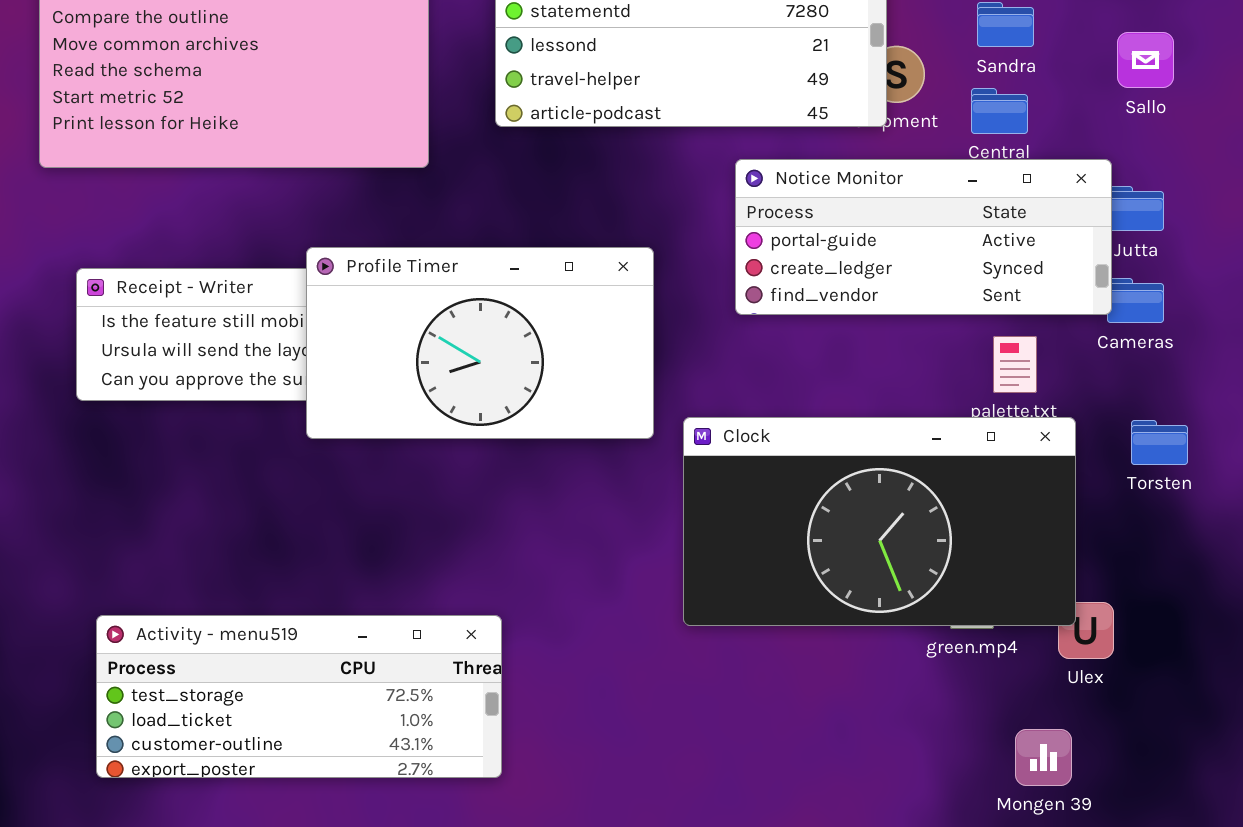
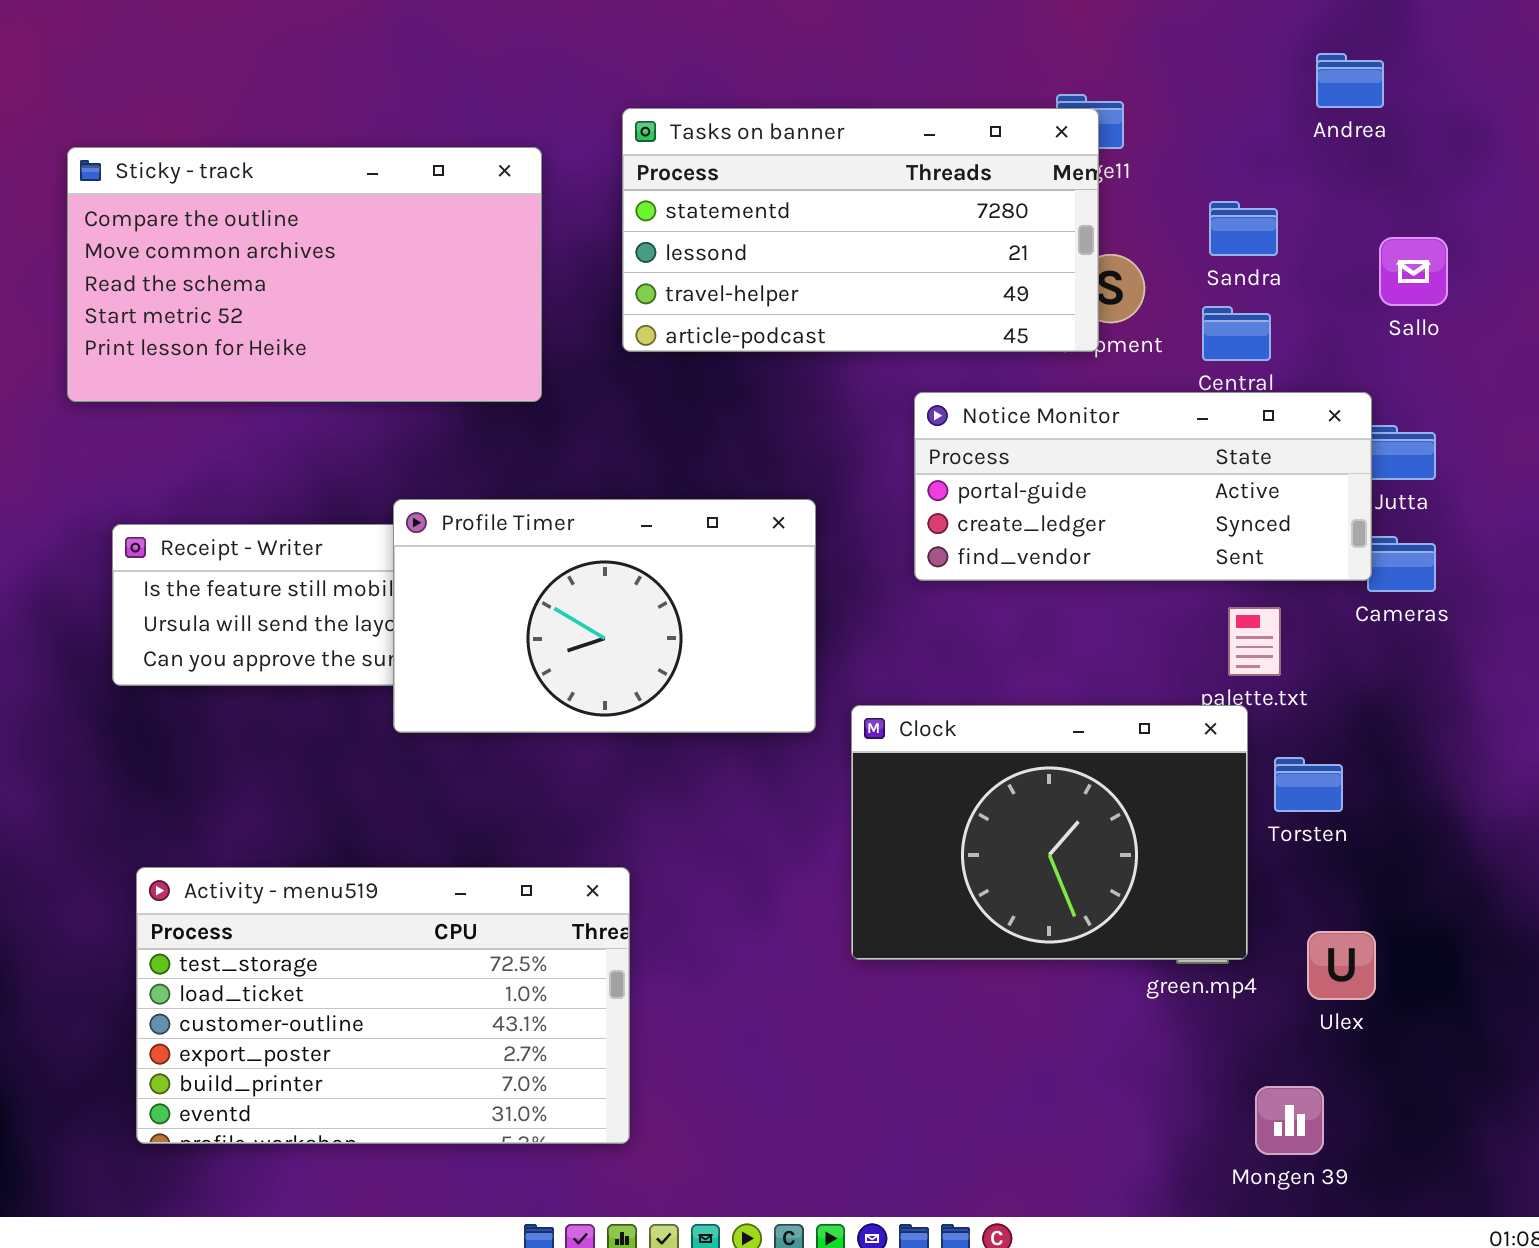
Clock: [683,417,1076,626] -> [851,705,1248,960], resized
Torsten: [1131,420,1188,465] -> [1274,757,1343,812], moved
Activity - menu519: [96,615,502,778] -> [136,867,630,1144], resized

